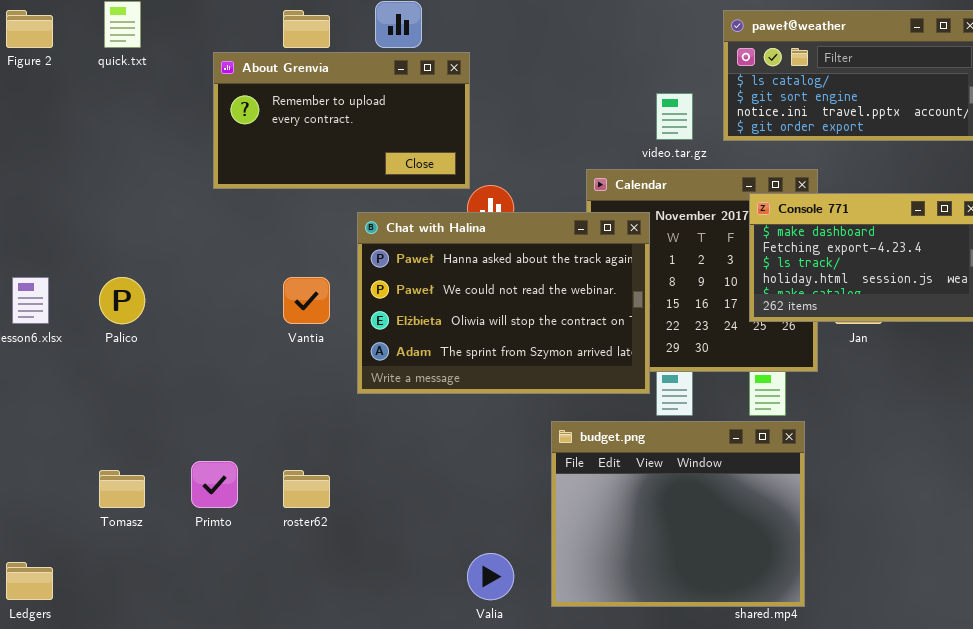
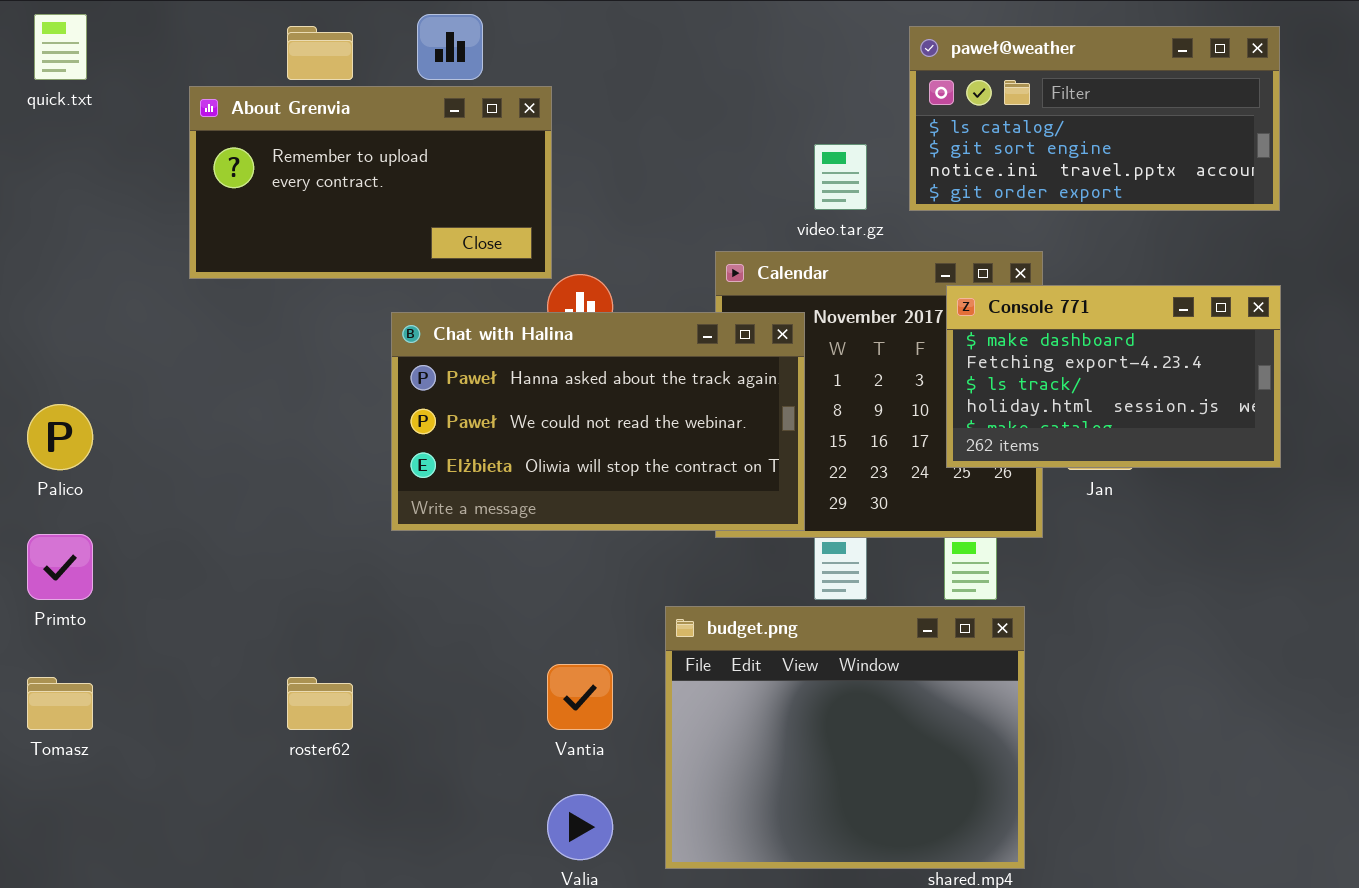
Chat with Halina: [357,212,650,394] -> [391,312,805,531], resized
Vantia: [283,277,330,324] -> [547,664,613,730], moved
Primto: [191,461,238,508] -> [27,534,93,600], moved

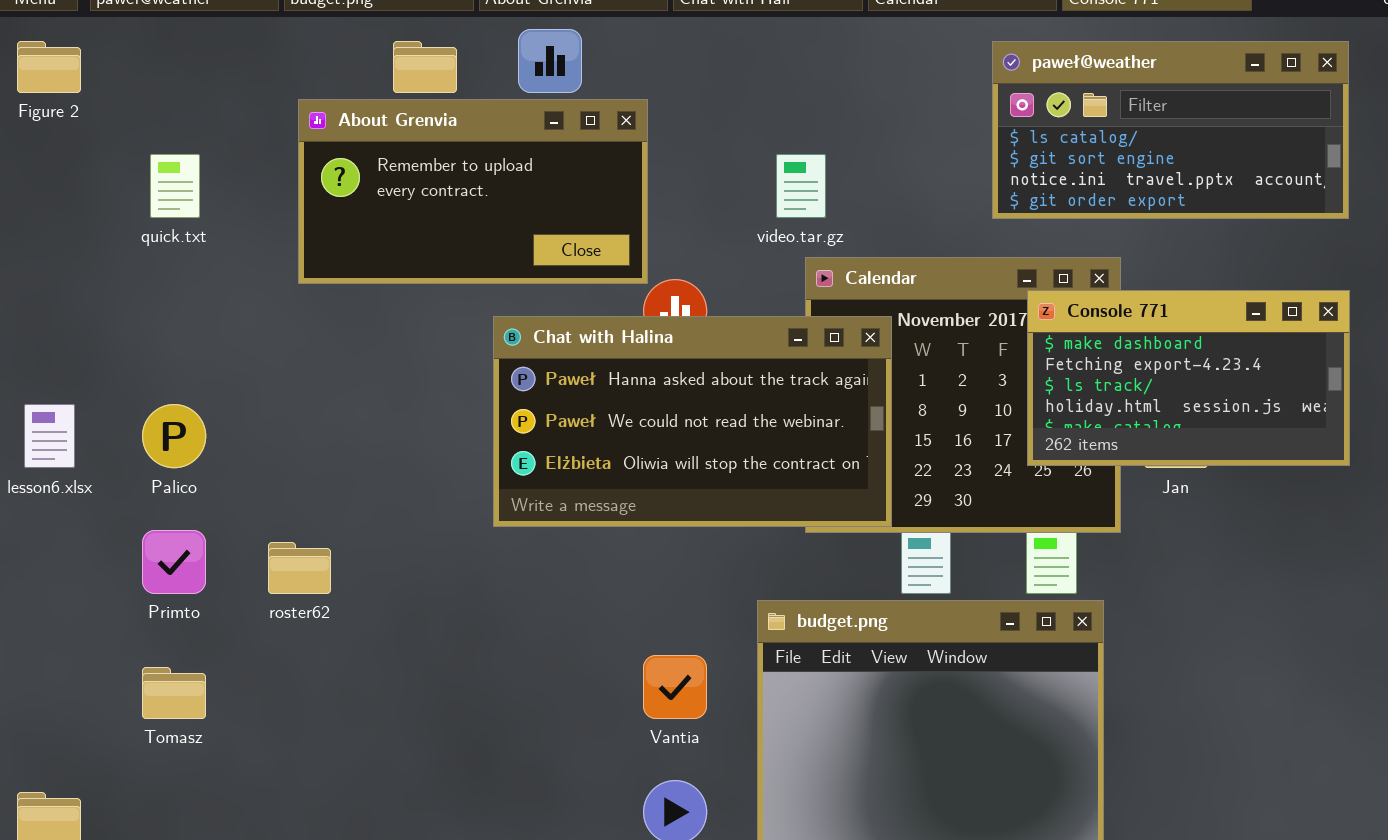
quick.txt: [34,14,87,80] -> [150,154,200,218], moved
video.tar.gz: [814,144,867,210] -> [776,154,826,218], moved
roster62: [287,677,353,730] -> [268,542,331,594], moved

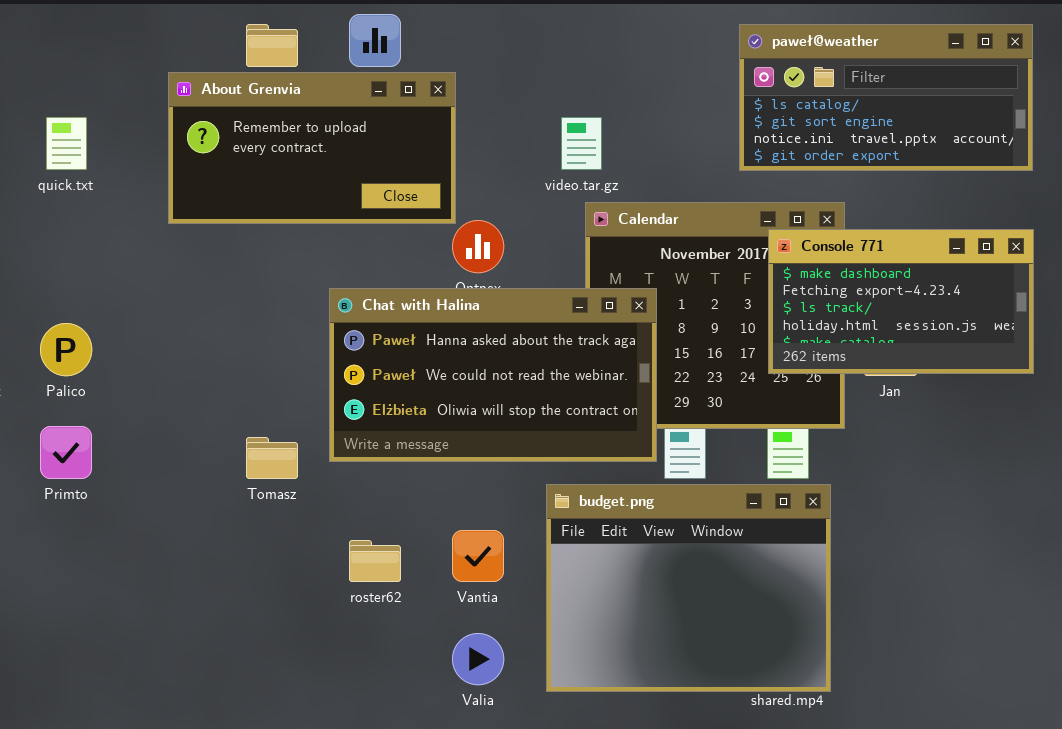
Chat with Halina: [493,316,892,527] -> [329,288,657,462], moved
roster62: [268,542,331,594] -> [349,540,401,582], moved
Tomasz: [142,667,206,719] -> [246,437,298,479], moved

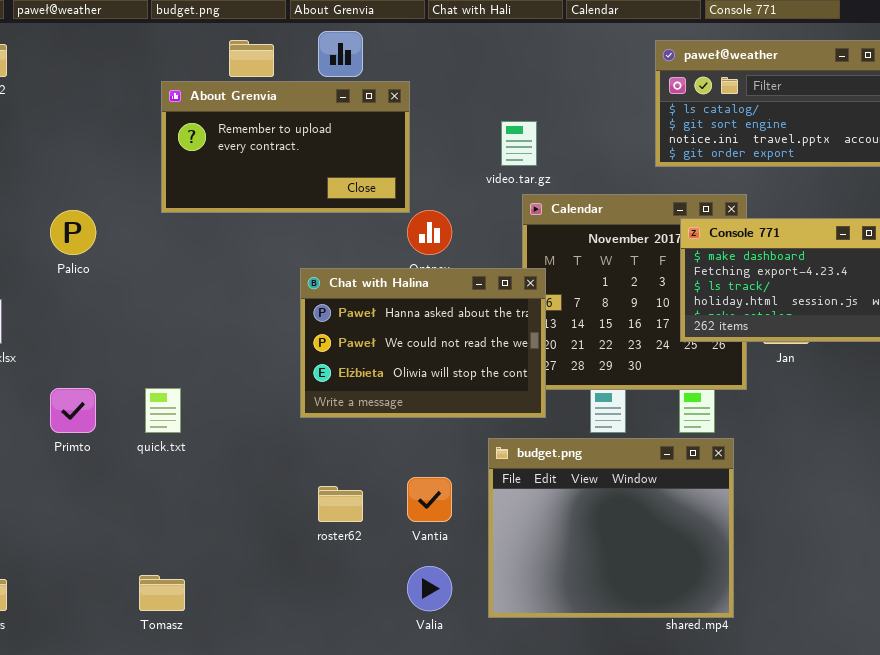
quick.txt: [46,117,87,170] -> [145,388,181,433], moved
Chat with Halina: [329,288,657,462] -> [300,268,546,418], resized
Palico: [40,323,92,376] -> [50,210,96,255], moved
Tomasz: [246,437,298,479] -> [139,575,185,611], moved

